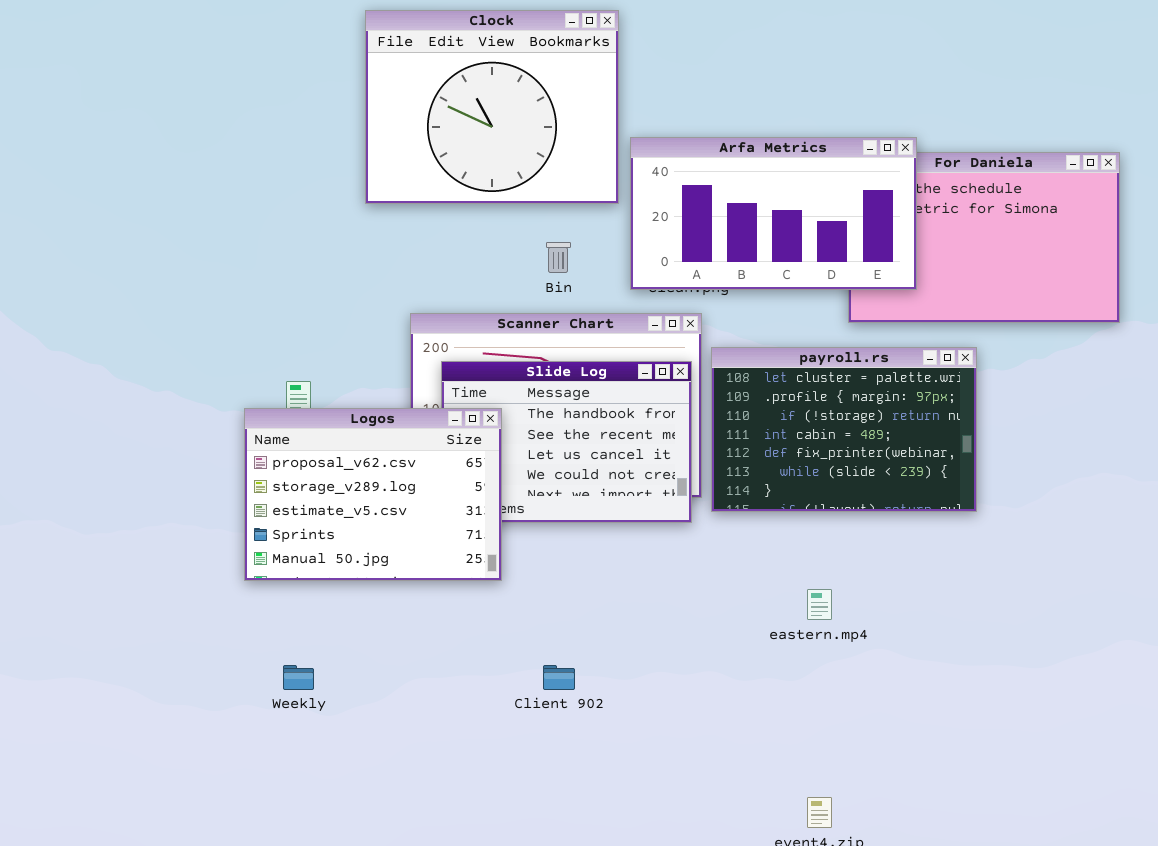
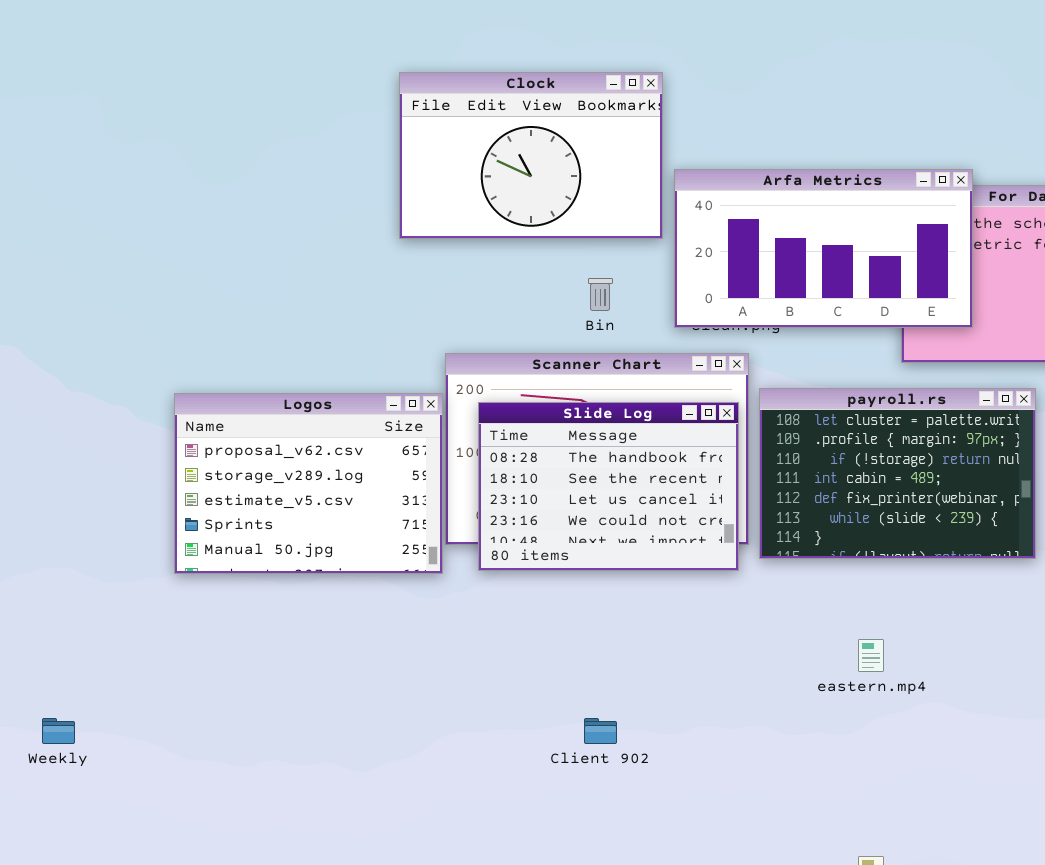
Clock: [365,10,619,204] -> [399,72,663,239], resized
Logos: [244,408,502,581] -> [174,393,443,574], moved
Weekly: [283,665,314,690] -> [42,718,75,744], moved

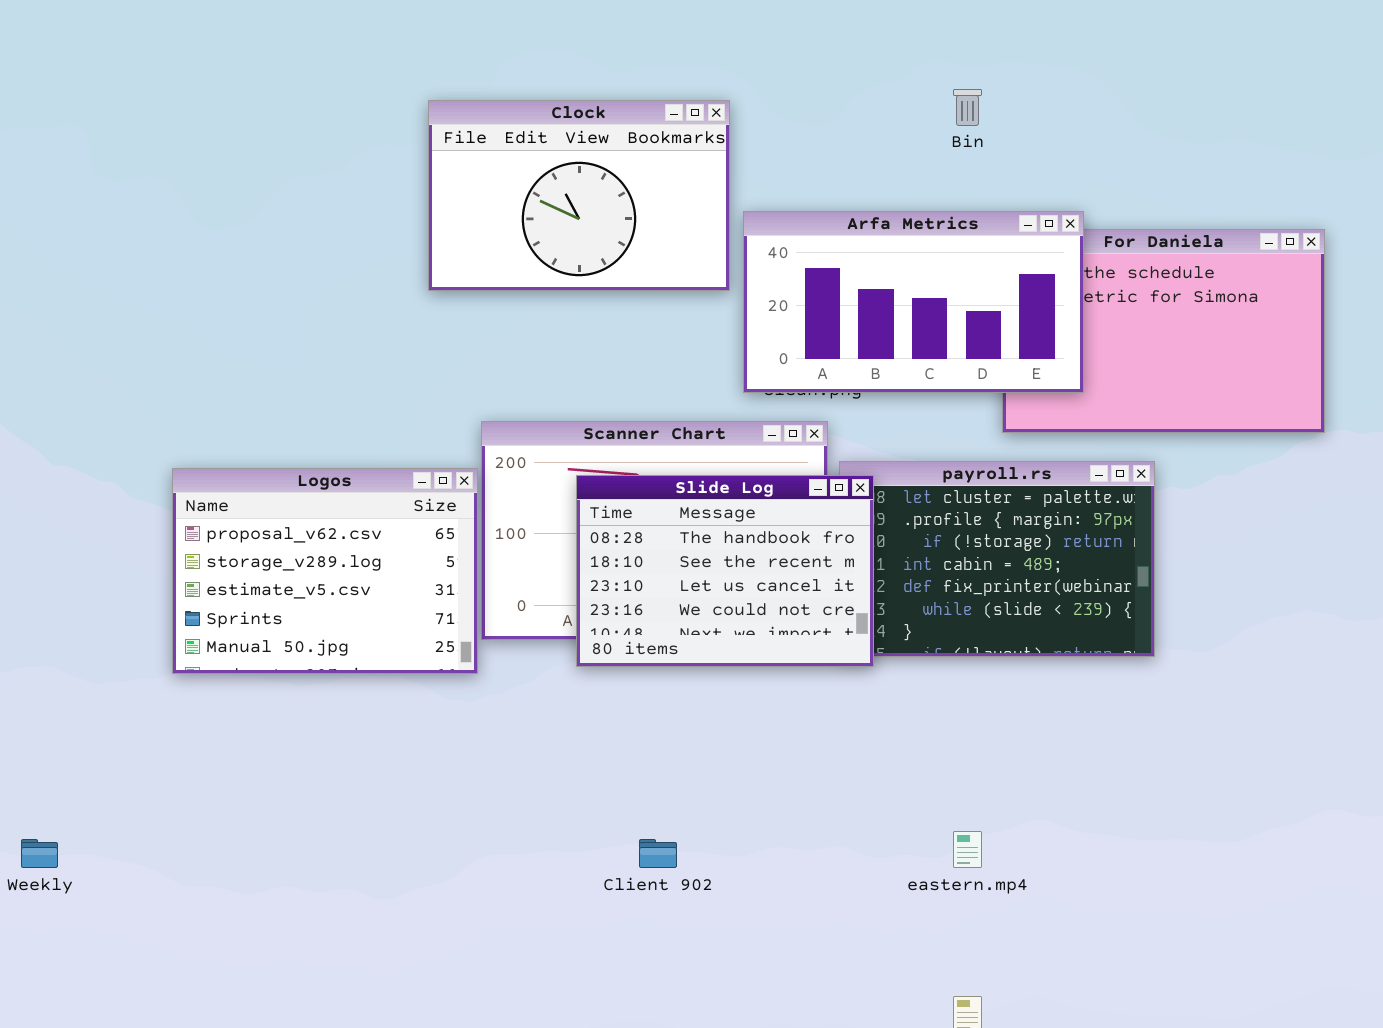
Bin: [588,278,613,311] -> [953,89,982,126], moved
Slide Log: [478,402,739,571] -> [576,475,874,667], moved
eastern.mp4: [858,639,884,672] -> [953,831,982,868], moved

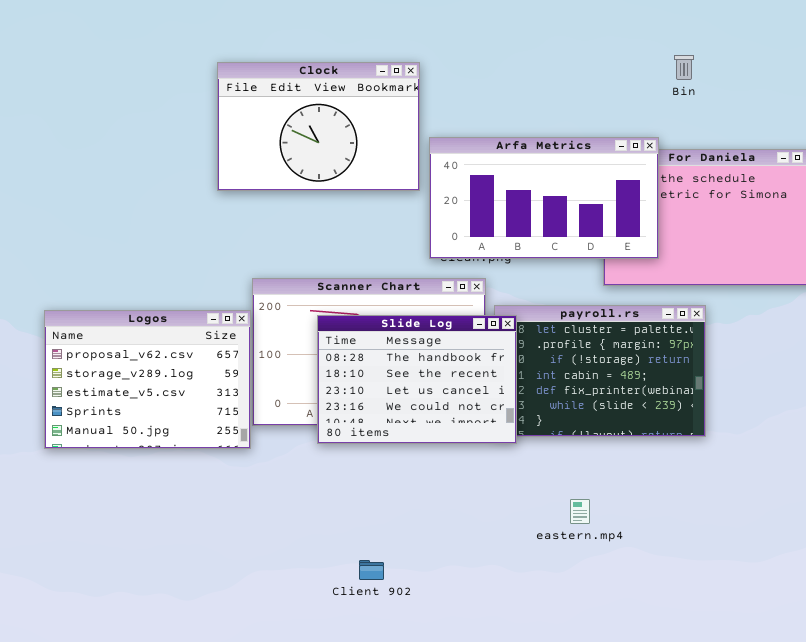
Bin: [953,89,982,126] -> [674,55,694,80], moved
eastern.mp4: [953,831,982,868] -> [570,499,590,524], moved

